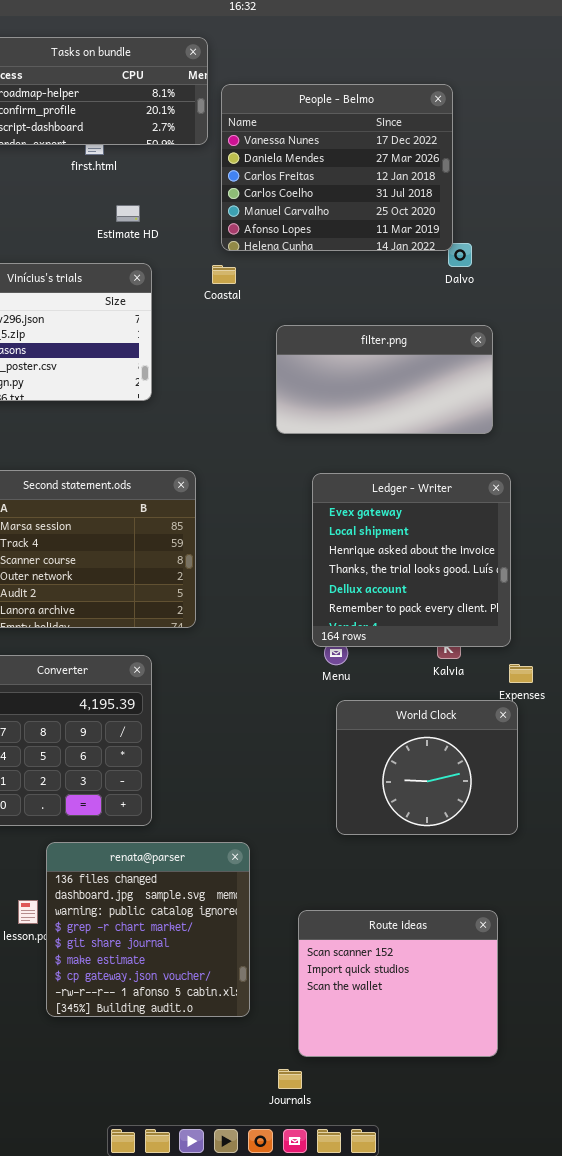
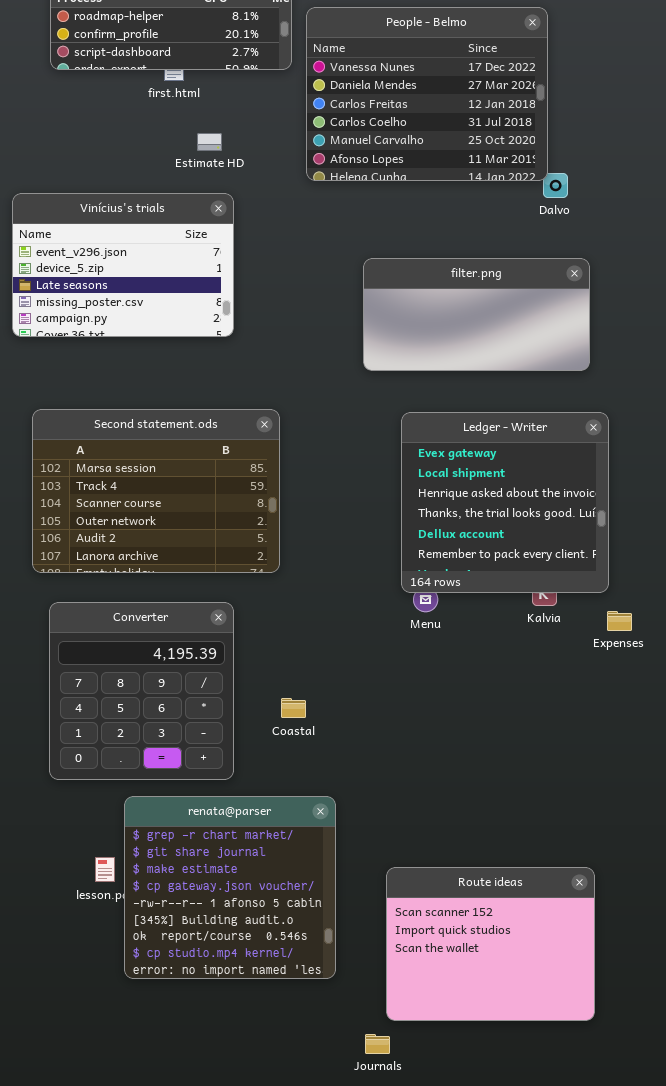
Coastal: [212,265,236,284] -> [281,698,306,718], moved
World Clock: [336,700,518,835] -> none, closed
renata@parser: [46,842,250,1017] -> [124,796,336,979], scrolled down 3 rows

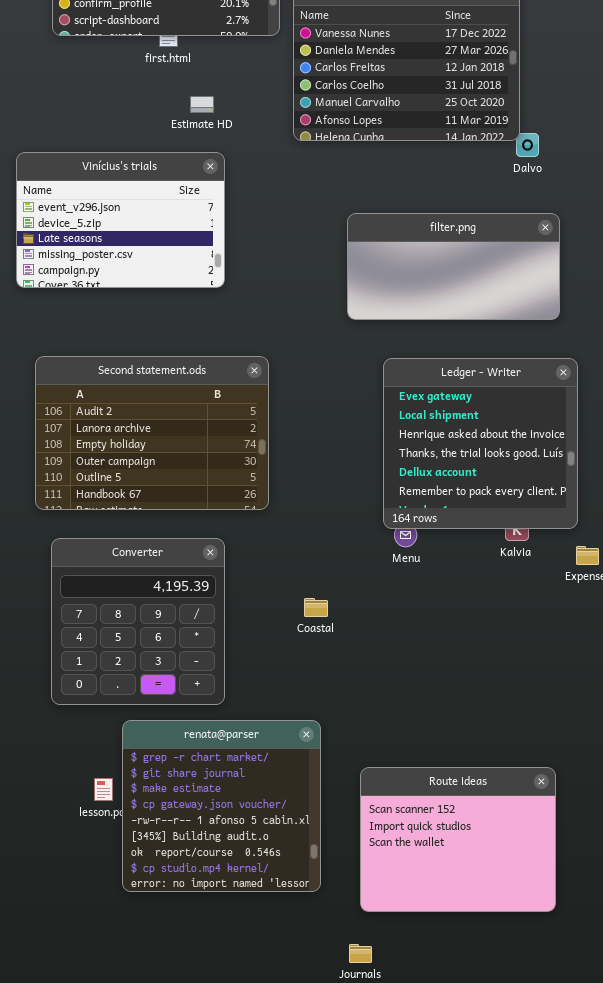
Second statement.ods: [32,409,280,573] -> [35,356,269,510], scrolled down 4 rows
Coastal: [281,698,306,718] -> [304,598,328,617], moved
Route ideas: [386,867,595,1021] -> [360,767,556,912], moved

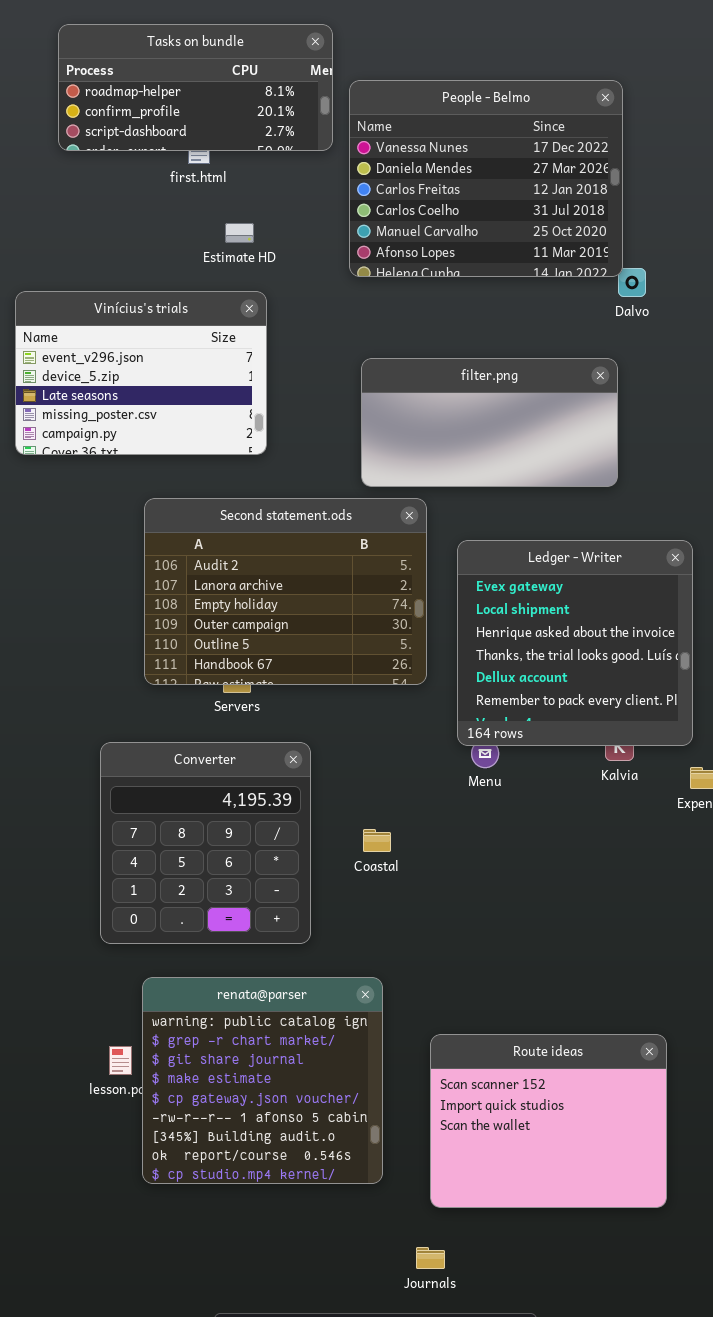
filter.png: [347,213,560,320] -> [361,358,618,487], moved
Second statement.ods: [35,356,269,510] -> [144,498,427,685], moved
Converter: [51,538,225,705] -> [100,742,311,944], moved
renata@parser: [122,720,321,892] -> [142,977,383,1184], scrolled up 1 row

